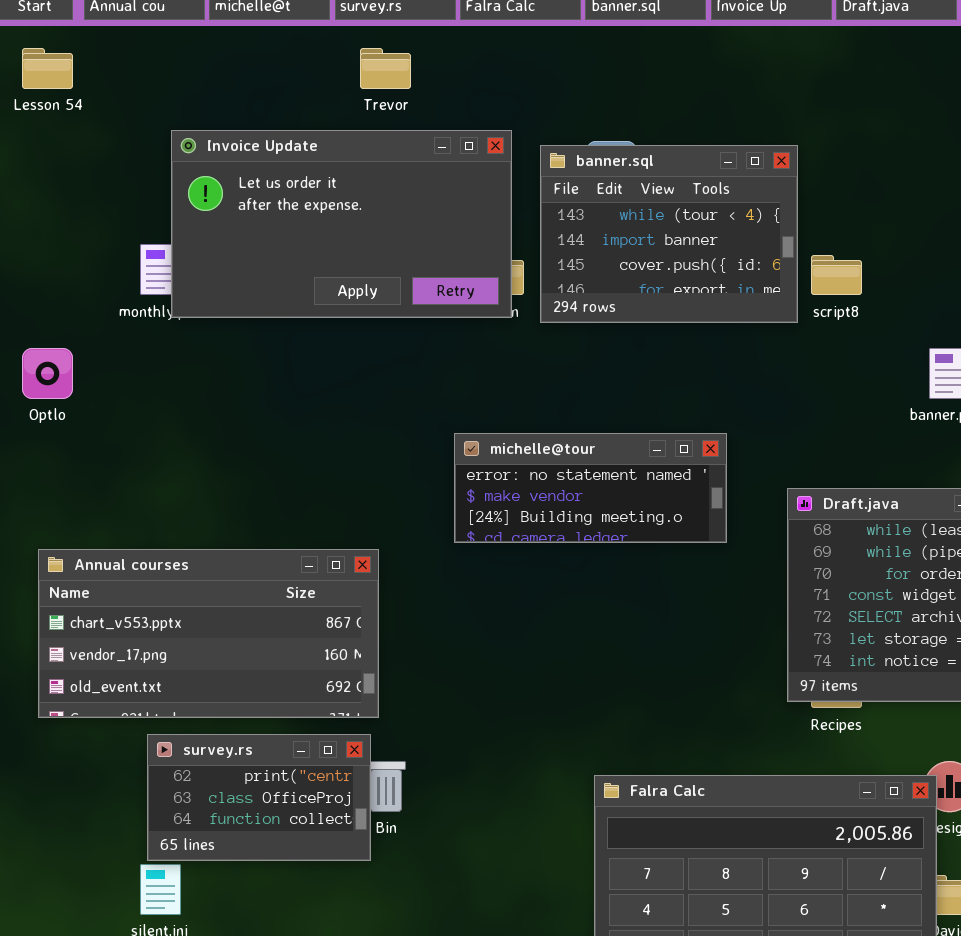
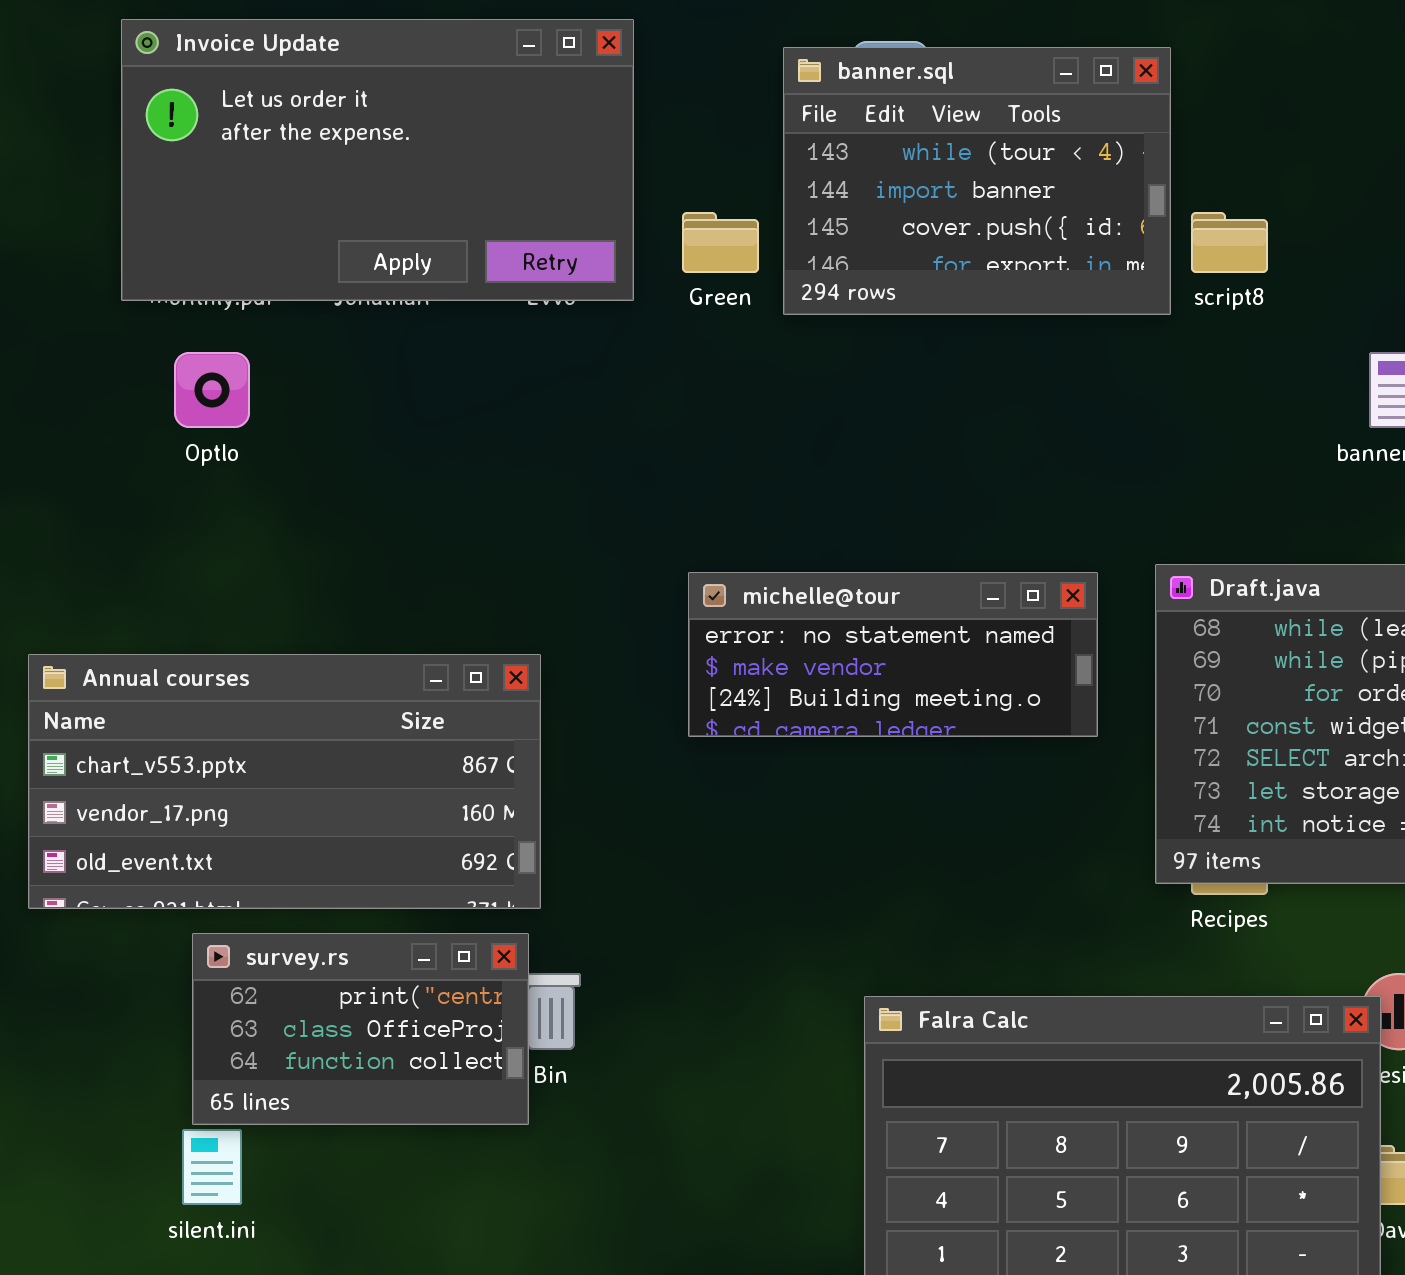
Invoice Update: [171,130,512,318] -> [121,19,634,301], moved
Optlo: [22,348,73,399] -> [174,352,250,428], moved
michelle@tour: [454,433,727,543] -> [688,572,1098,737], moved

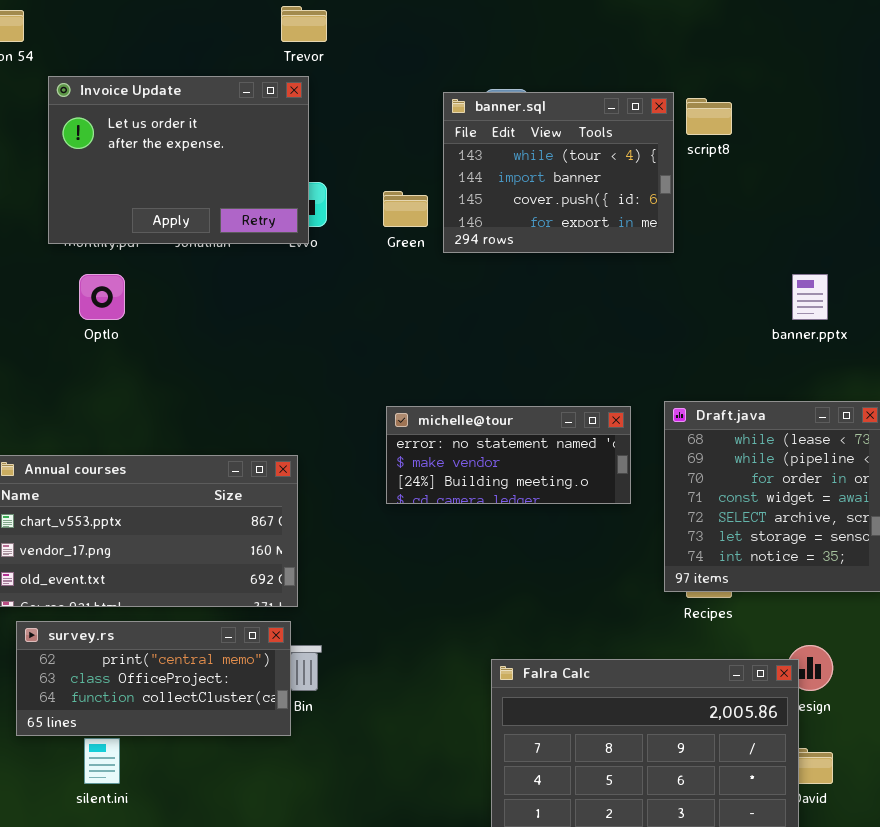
Invoice Update: [121,19,634,301] -> [48,76,309,244], resized
script8: [1191,212,1268,273] -> [686,98,732,135], moved
survey.rs: [192,933,529,1125] -> [16,621,291,736], resized

